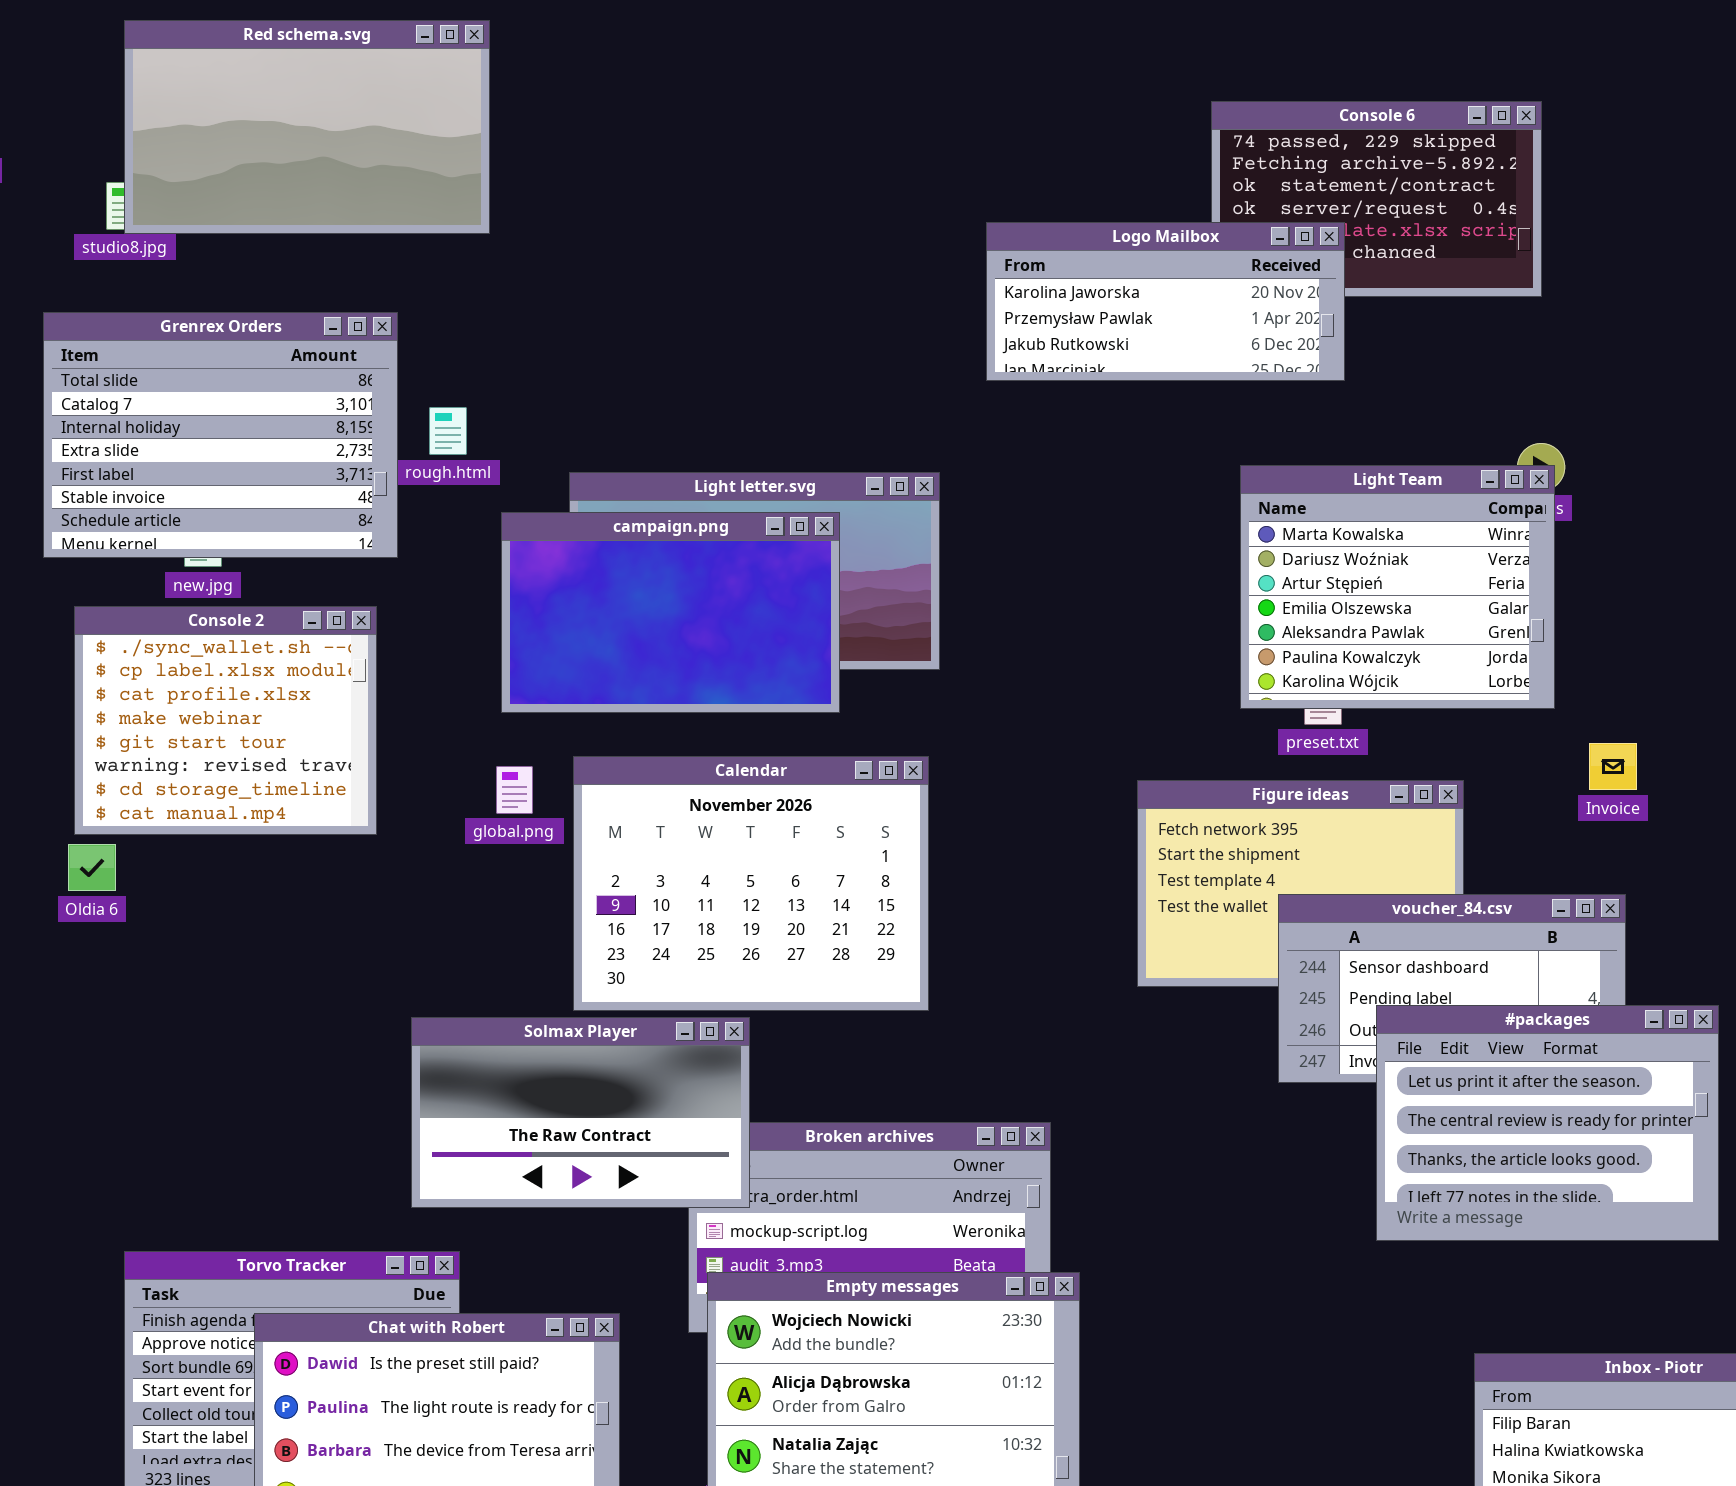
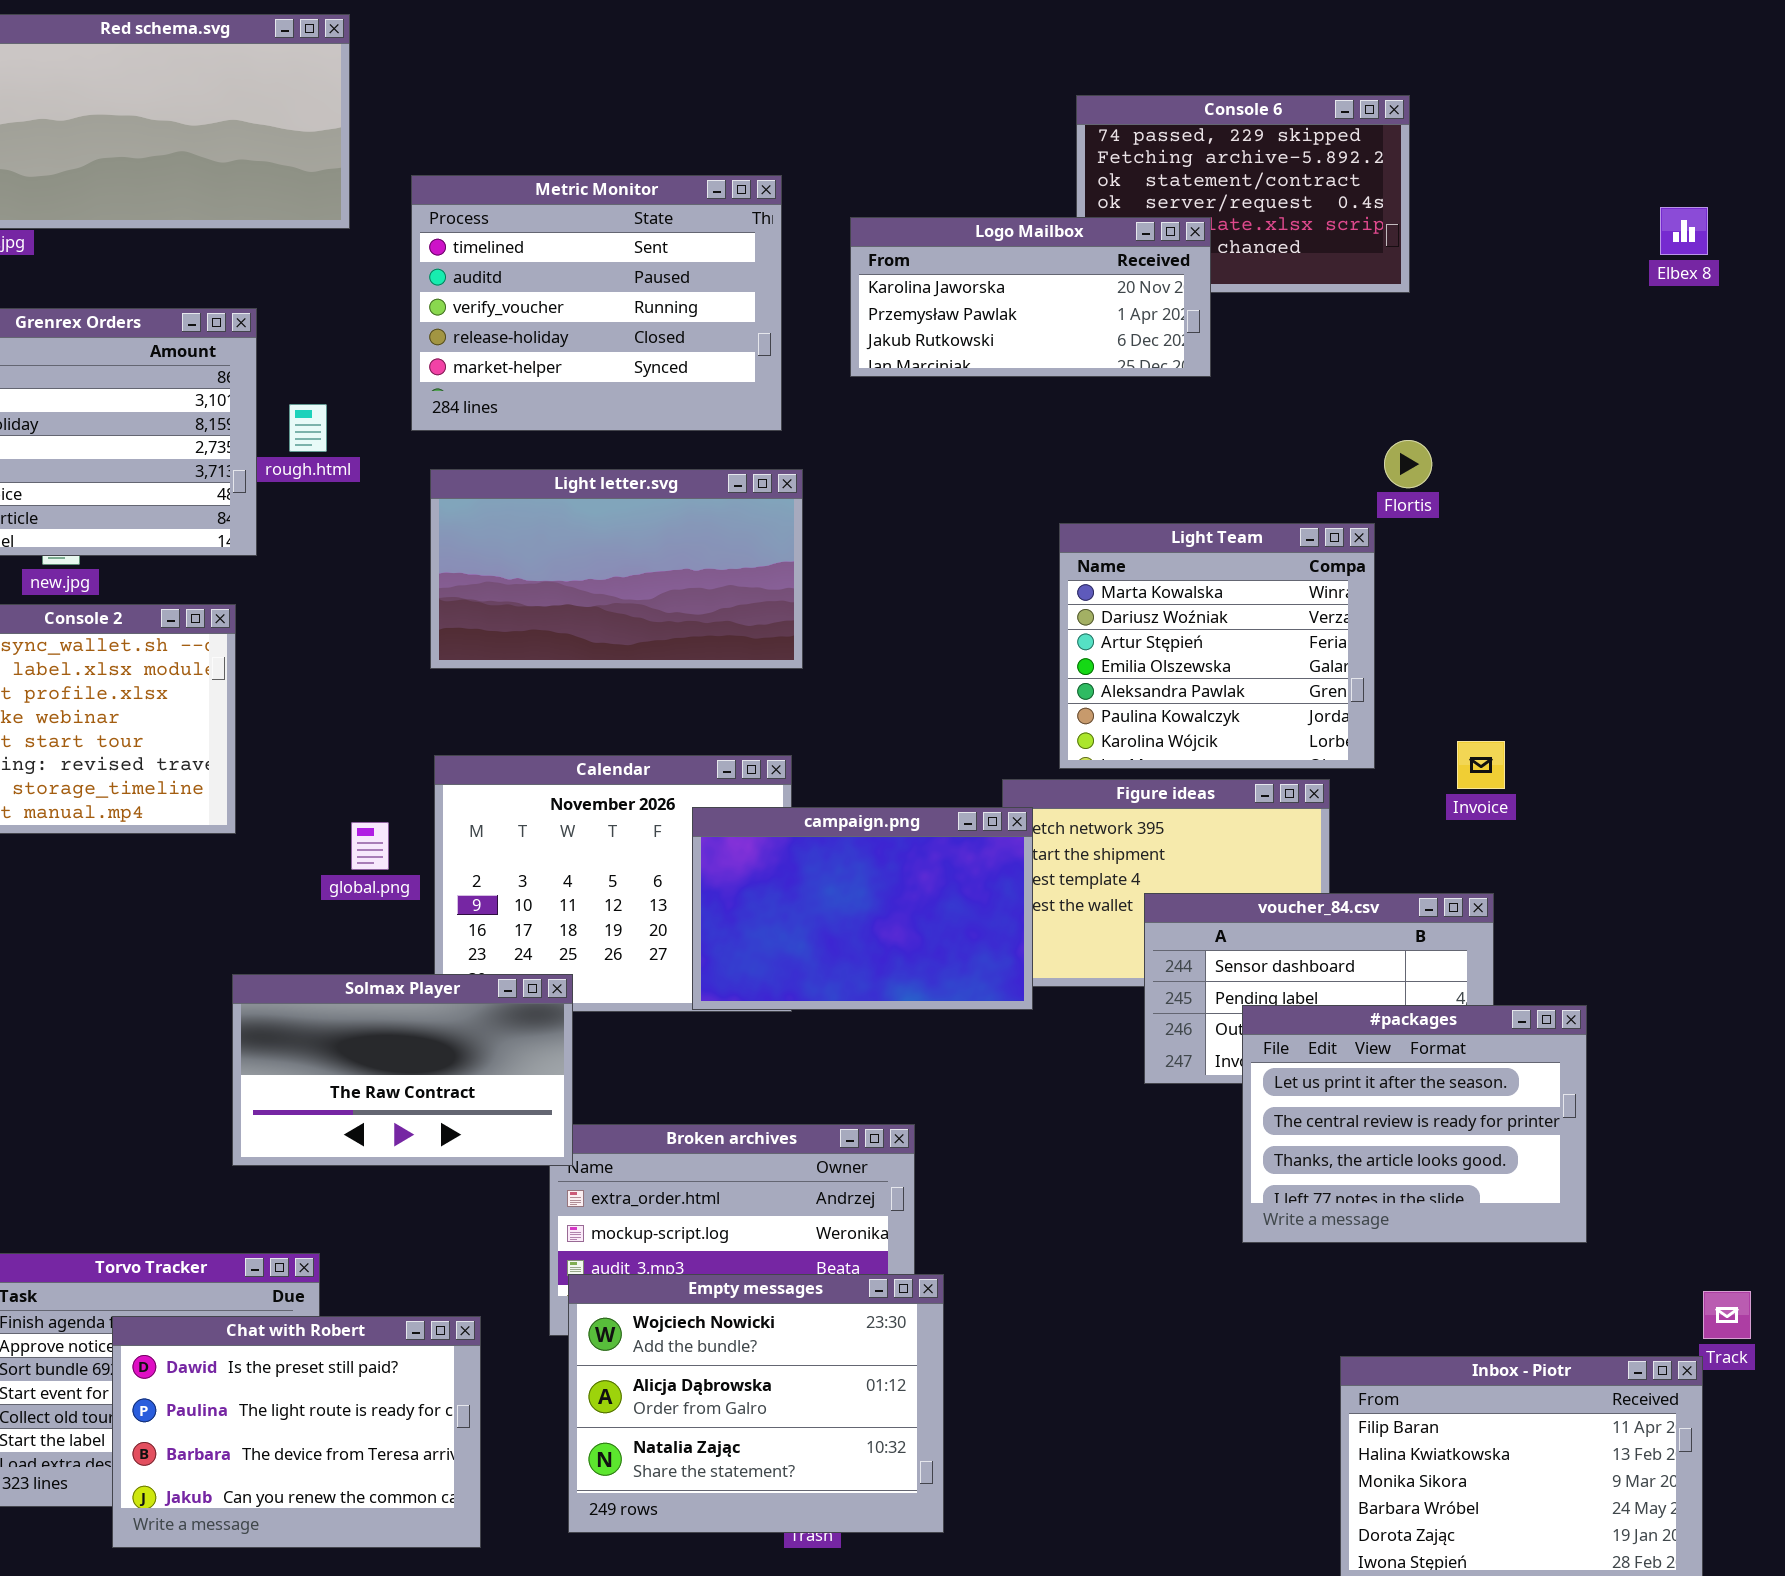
Metric Monitor: none -> [411,175,782,431], opened
Light Team: [1240,465,1555,709] -> [1059,523,1375,769], moved
campaign.png: [501,512,840,713] -> [692,807,1033,1010], moved
global.png: [496,766,533,814] -> [351,822,389,870], moved
Solmax Player: [411,1017,750,1208] -> [232,974,573,1166], moved

